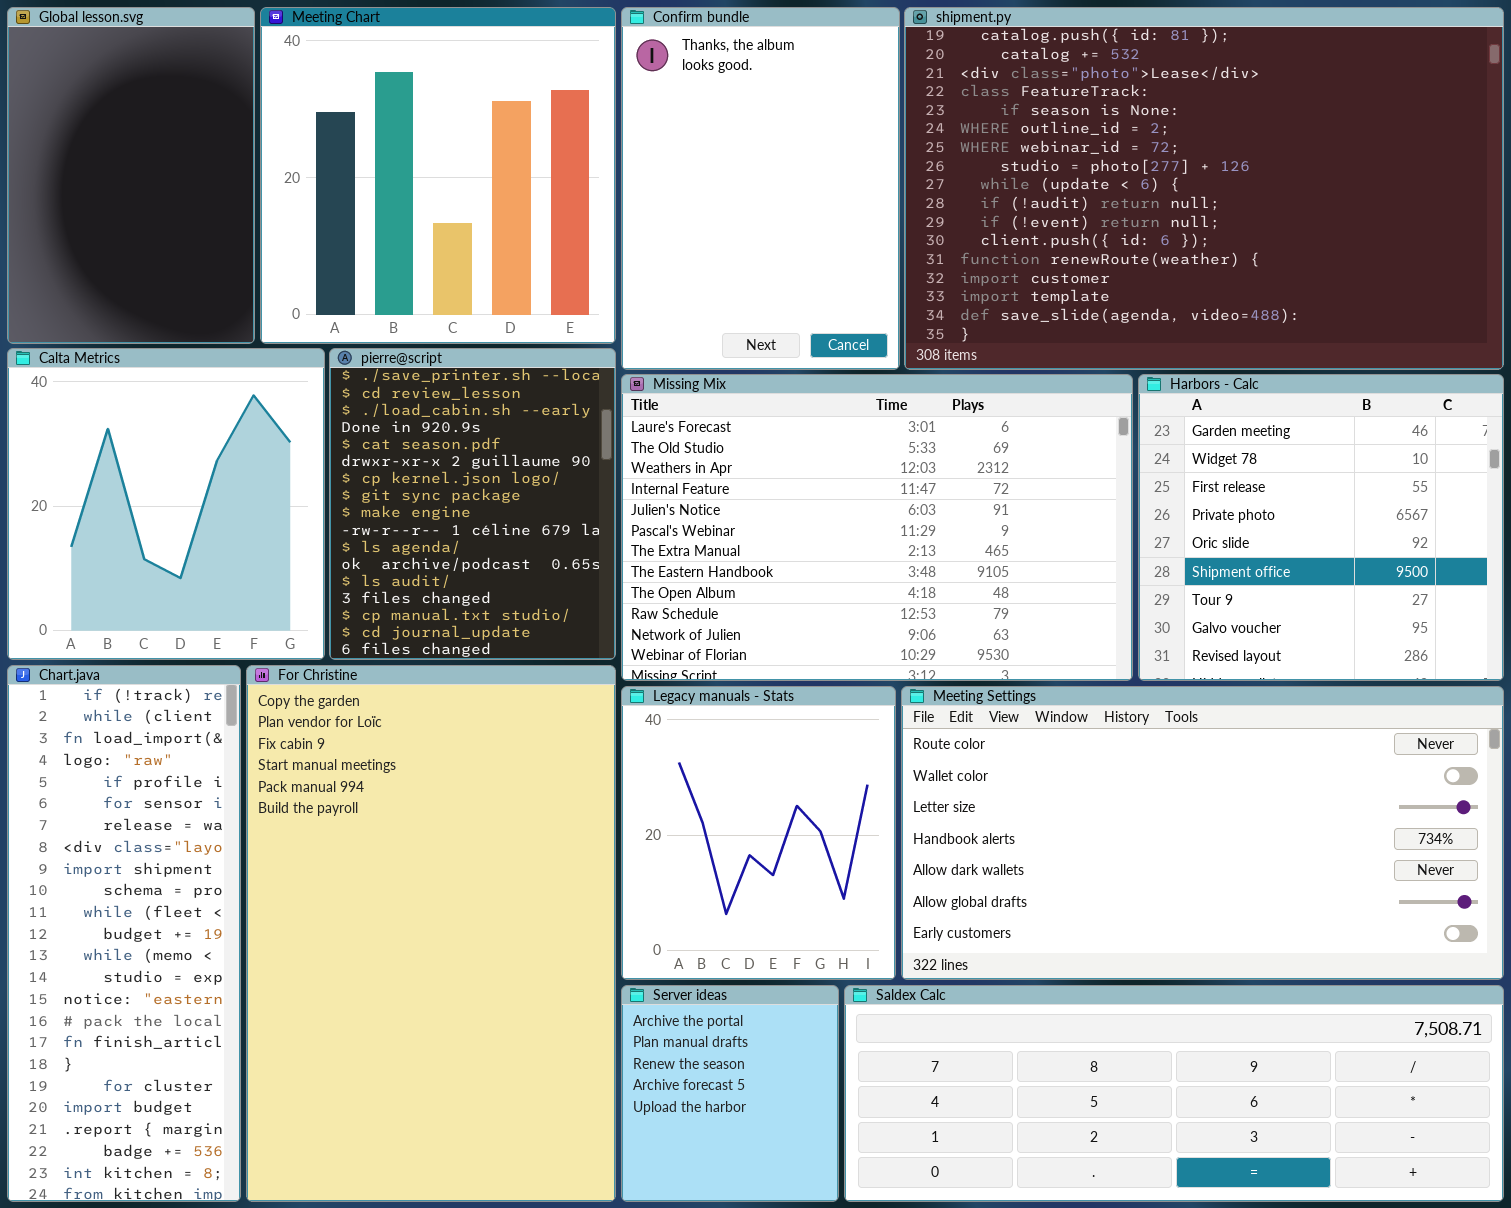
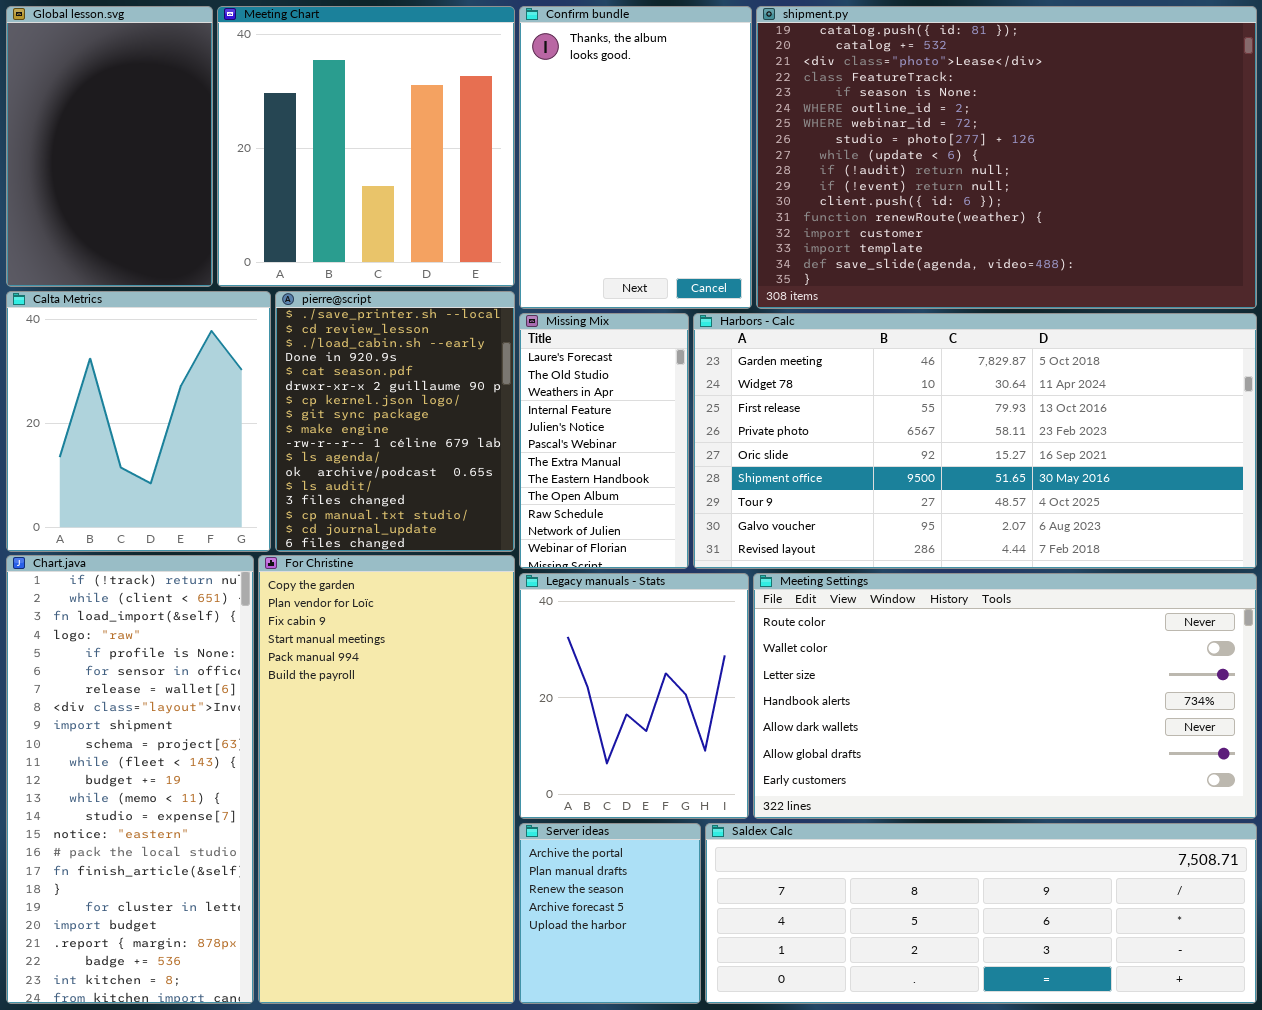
Missing Mix: [621,374,1133,681] -> [519,313,689,569], resized
Harbors - Calc: [1138,374,1504,681] -> [693,313,1257,569], resized
Chart.java: [7,665,241,1202] -> [6,555,254,1004], resized
For Christine: [246,665,616,1202] -> [258,555,515,1004], resized

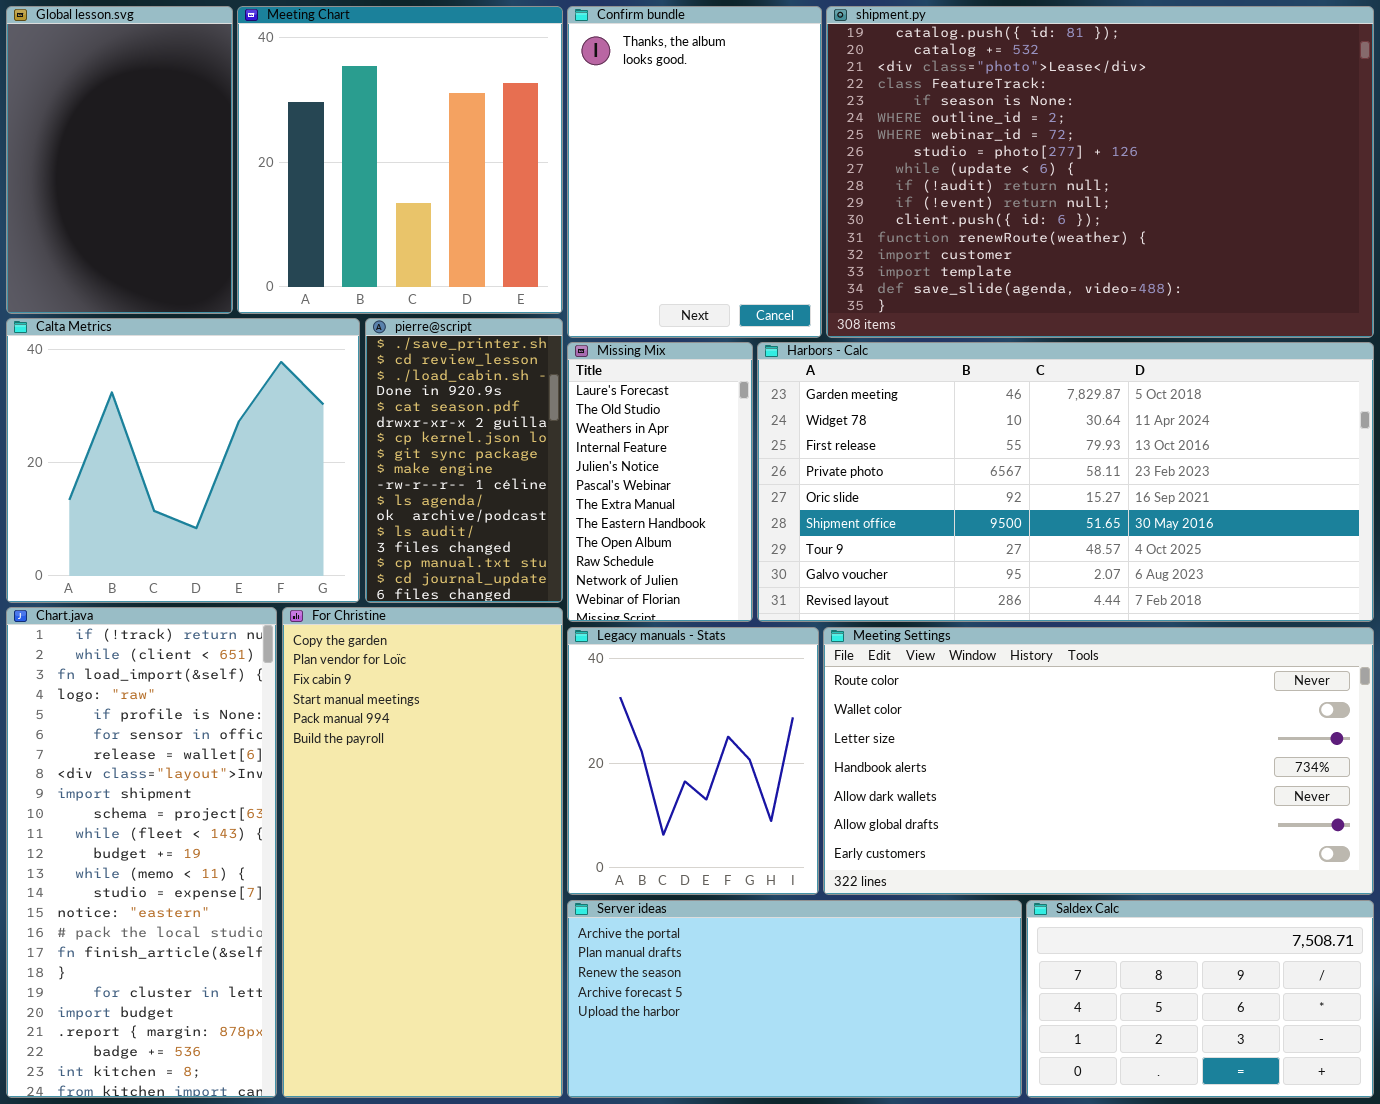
Calta Metrics: [6,291,271,552] -> [6,318,360,603], resized
pierre@script: [275,291,515,552] -> [365,318,563,603], resized
Server ideas: [519,823,701,1004] -> [567,900,1022,1098], resized
Saldex Calc: [705,823,1257,1004] -> [1026,900,1374,1098], resized

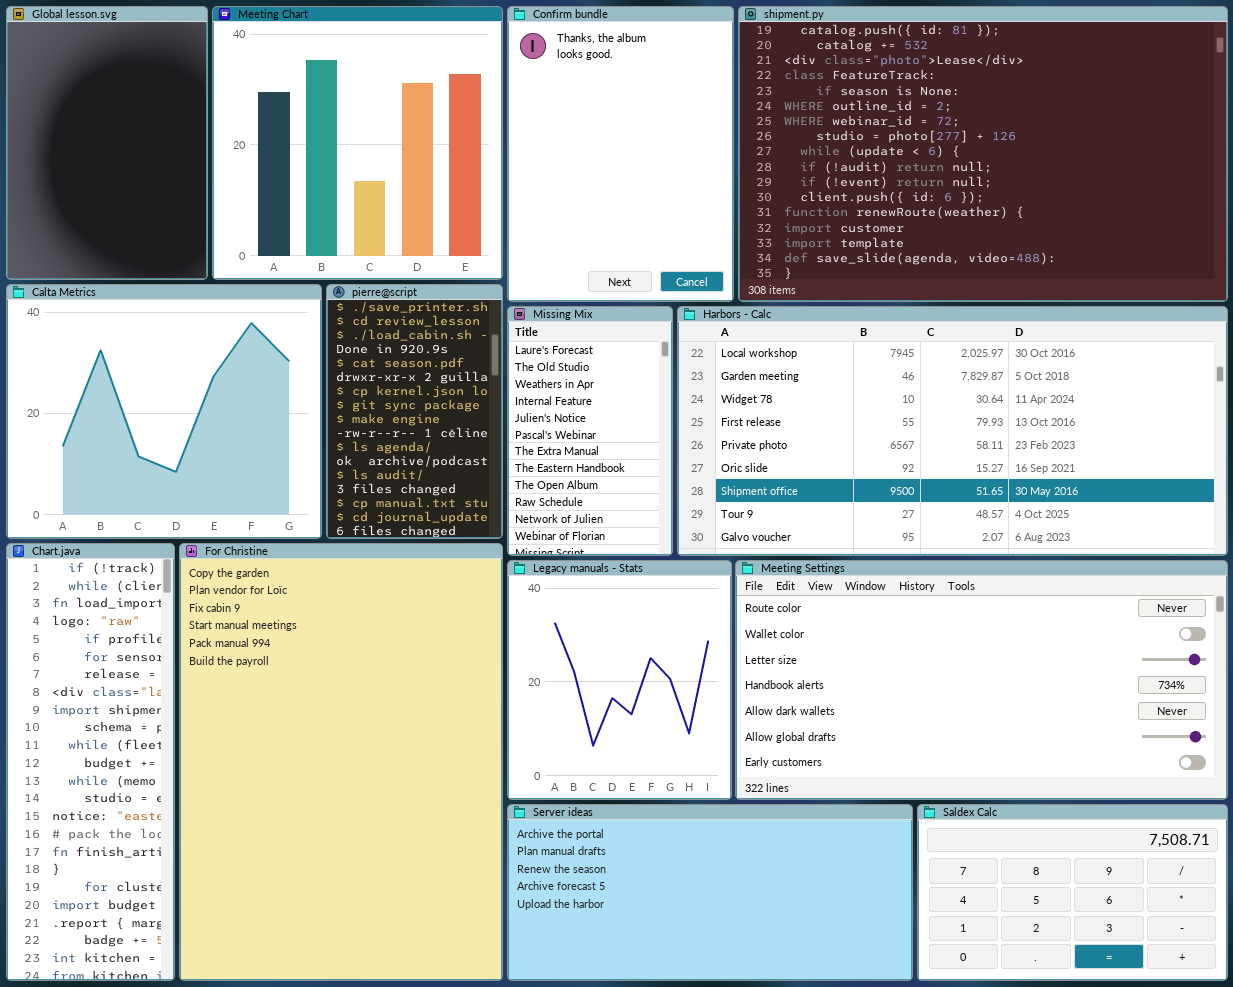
Harbors - Calc: [757,342,1374,622] -> [677,306,1228,556], scrolled up 1 row
Chart.java: [6,607,277,1098] -> [6,543,175,981], resized
For Christine: [282,607,563,1098] -> [179,543,503,981], resized

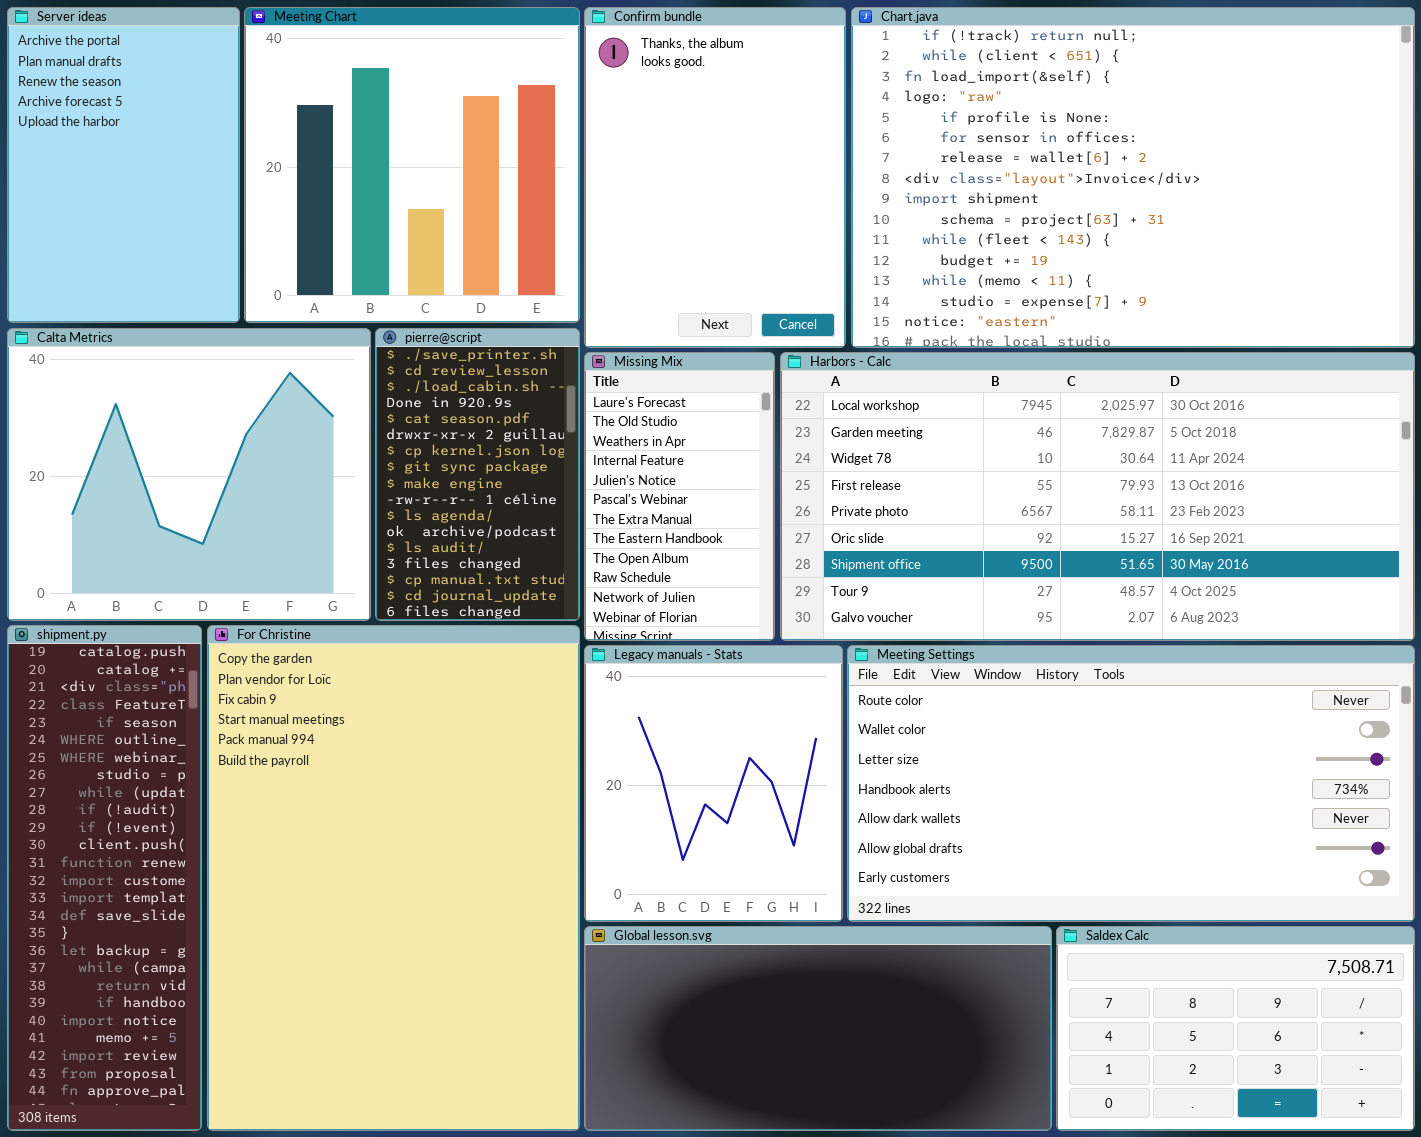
Global lesson.svg: [6,6,208,280] -> [584,926,1052,1131], moved, resized
shipment.py: [738,6,1228,302] -> [7,625,202,1131], moved, resized
Chart.java: [6,543,175,981] -> [851,7,1415,348], moved, resized
Server ideas: [507,804,913,981] -> [7,7,240,323], moved, resized

